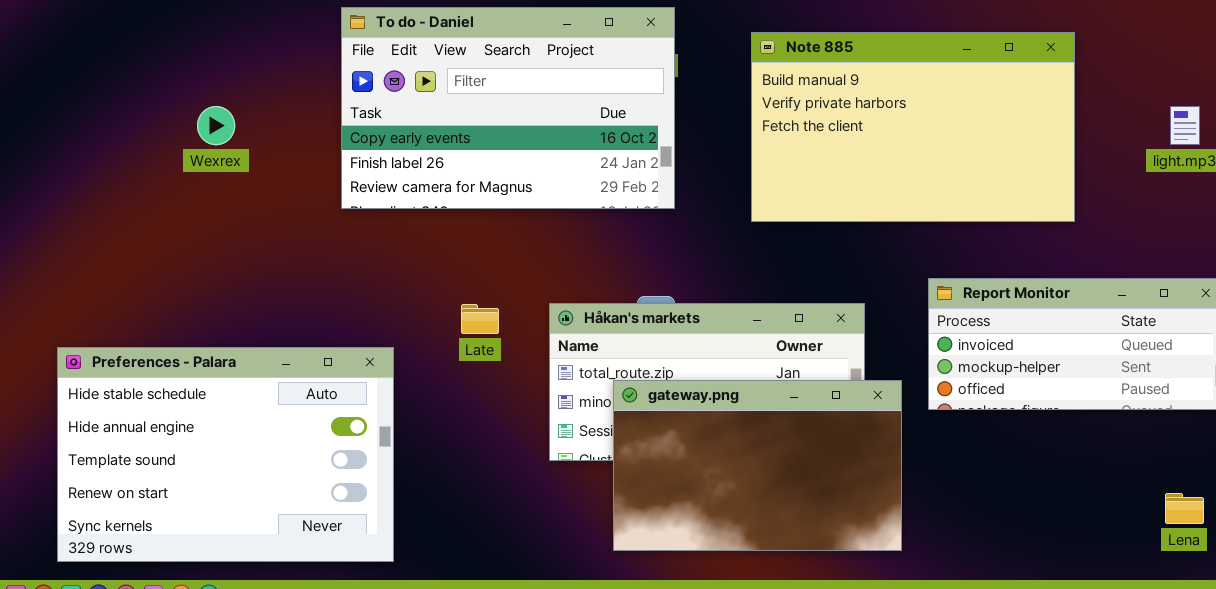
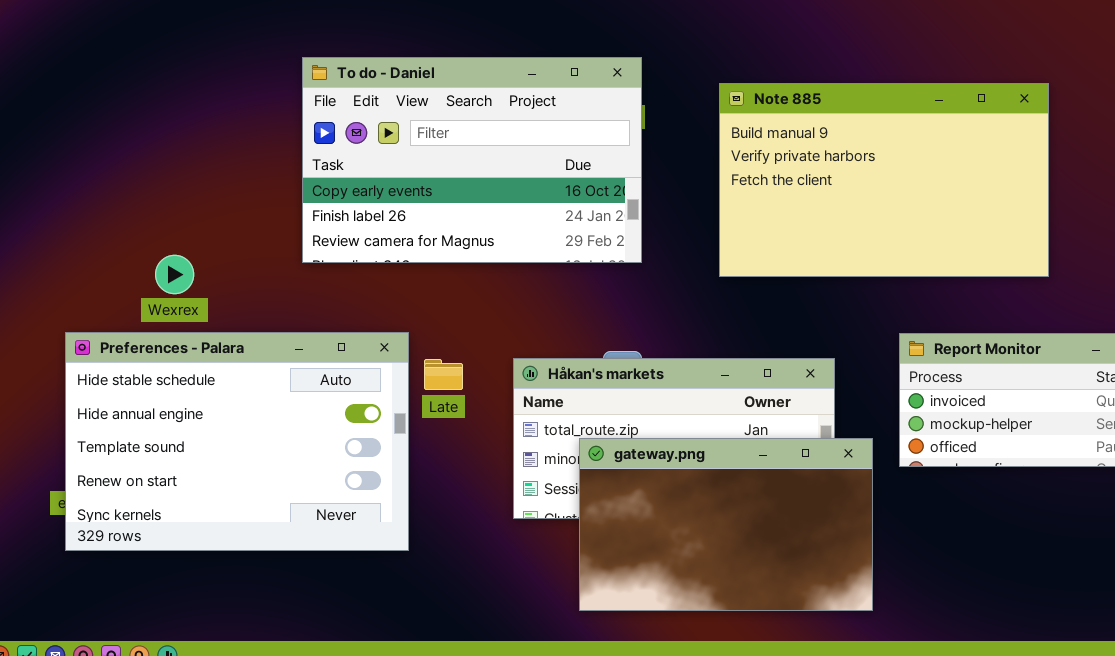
Wexrex: [197,106,235,145] -> [155,255,194,294], moved
Preferences - Palara: [57,347,394,562] -> [65,332,409,551], moved

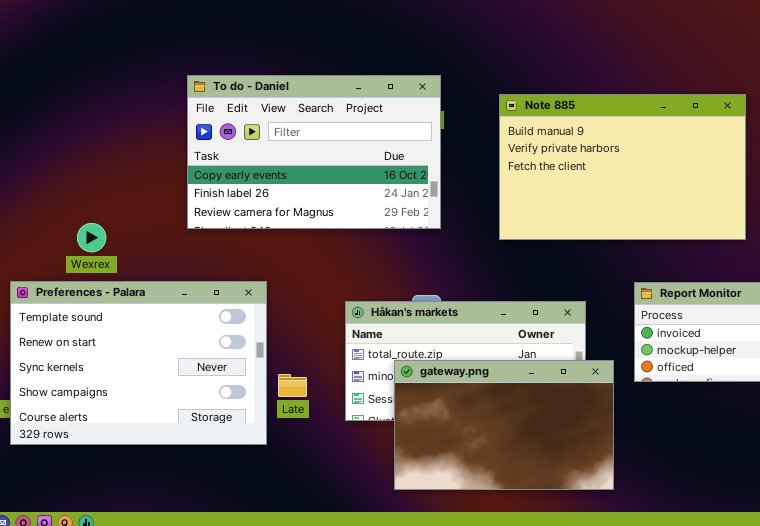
Preferences - Palara: [65,332,409,551] -> [10,281,267,445], scrolled down 2 rows
Late: [424,359,463,390] -> [278,374,307,397], moved

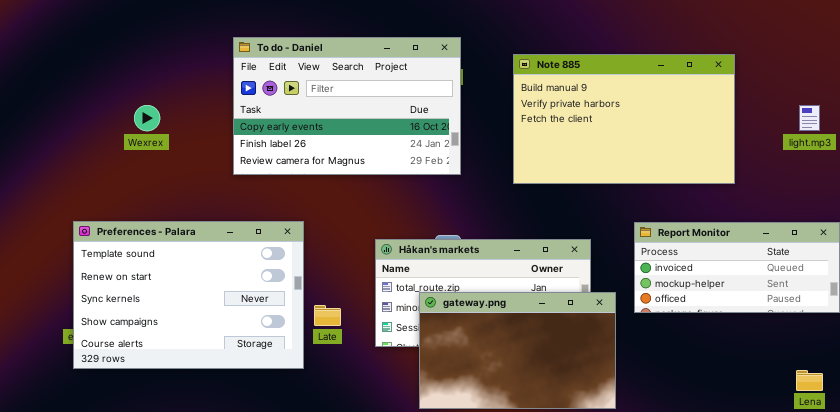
Wexrex: [77,223,106,252] -> [134,105,160,131], moved

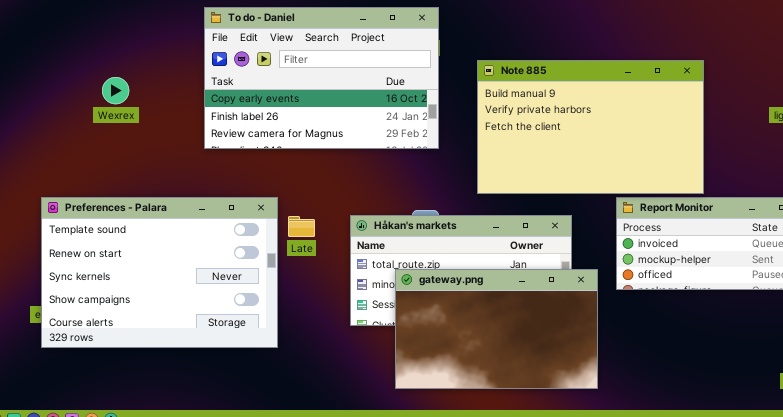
Note 885: [513,54,735,184] -> [477,60,704,194], moved
Late: [314,305,341,326] -> [288,216,315,237], moved

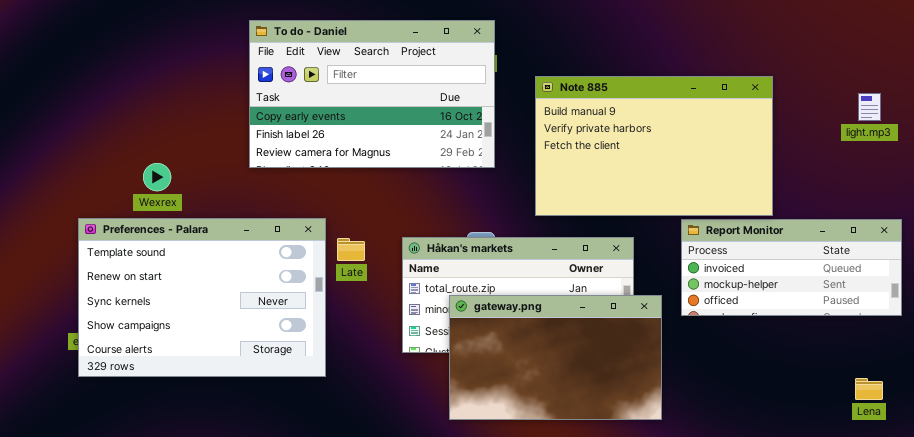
Wexrex: [102,77,129,104] -> [143,163,171,191], moved

